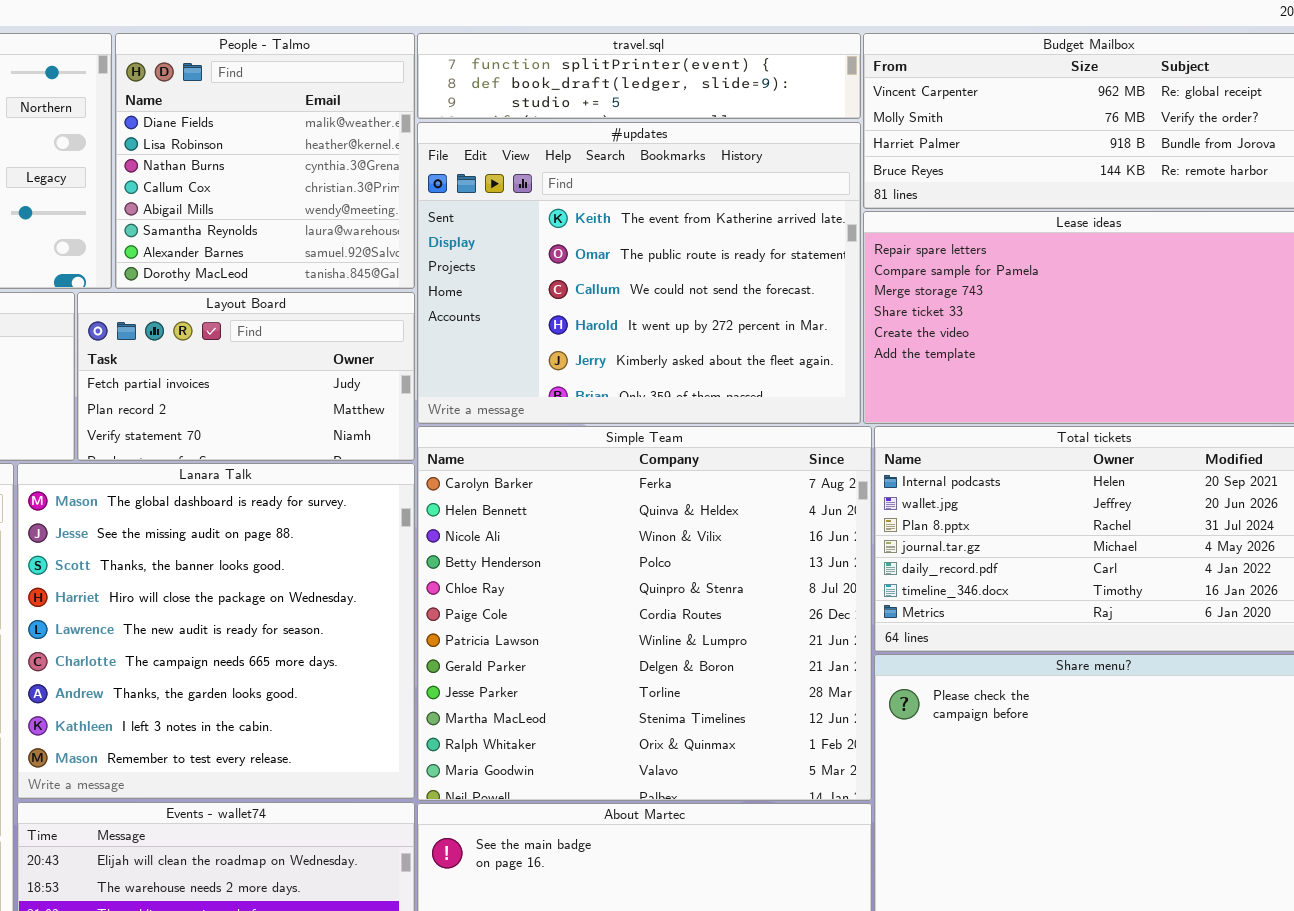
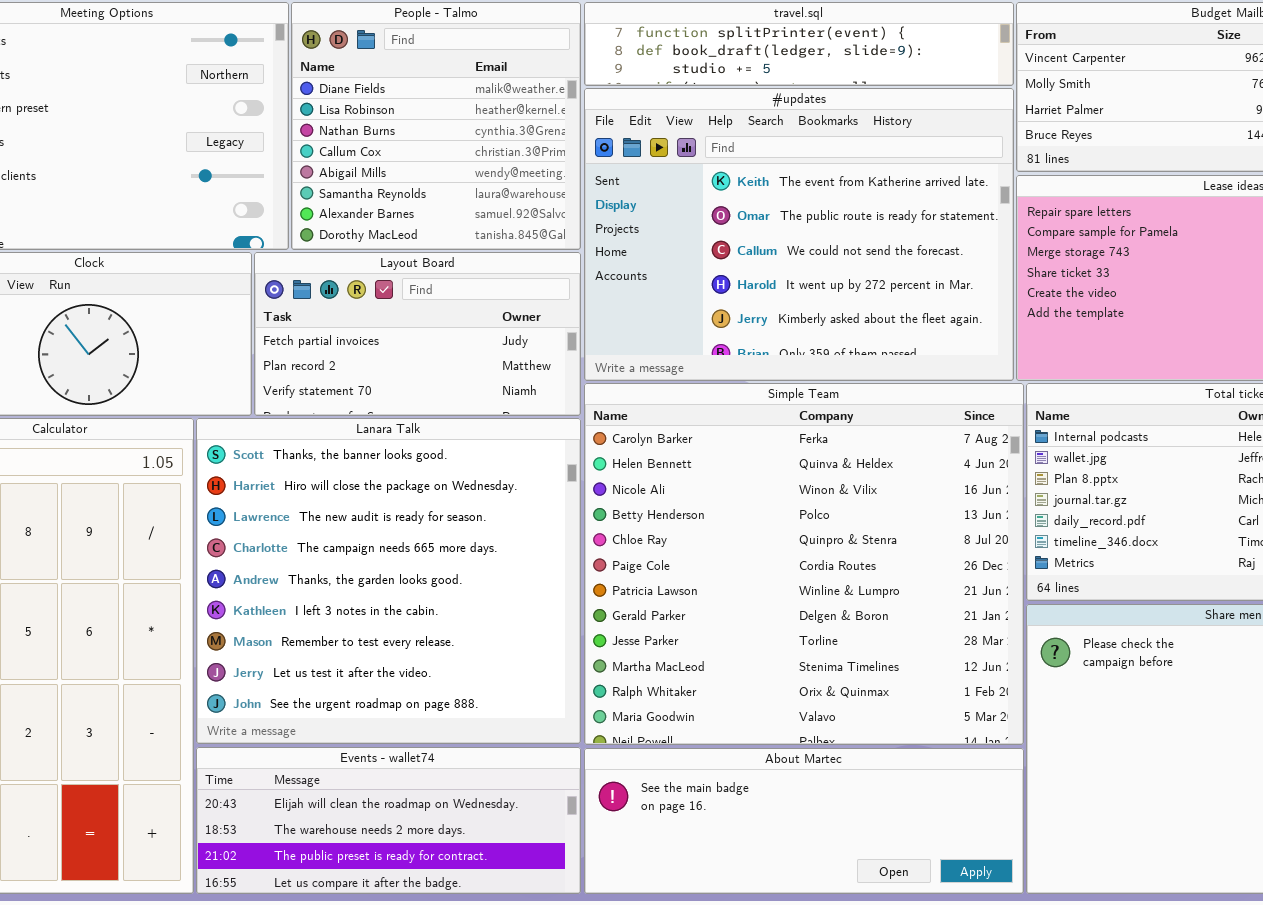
Lanara Talk: [17,463,415,799] -> [196,418,581,744], scrolled down 2 rows

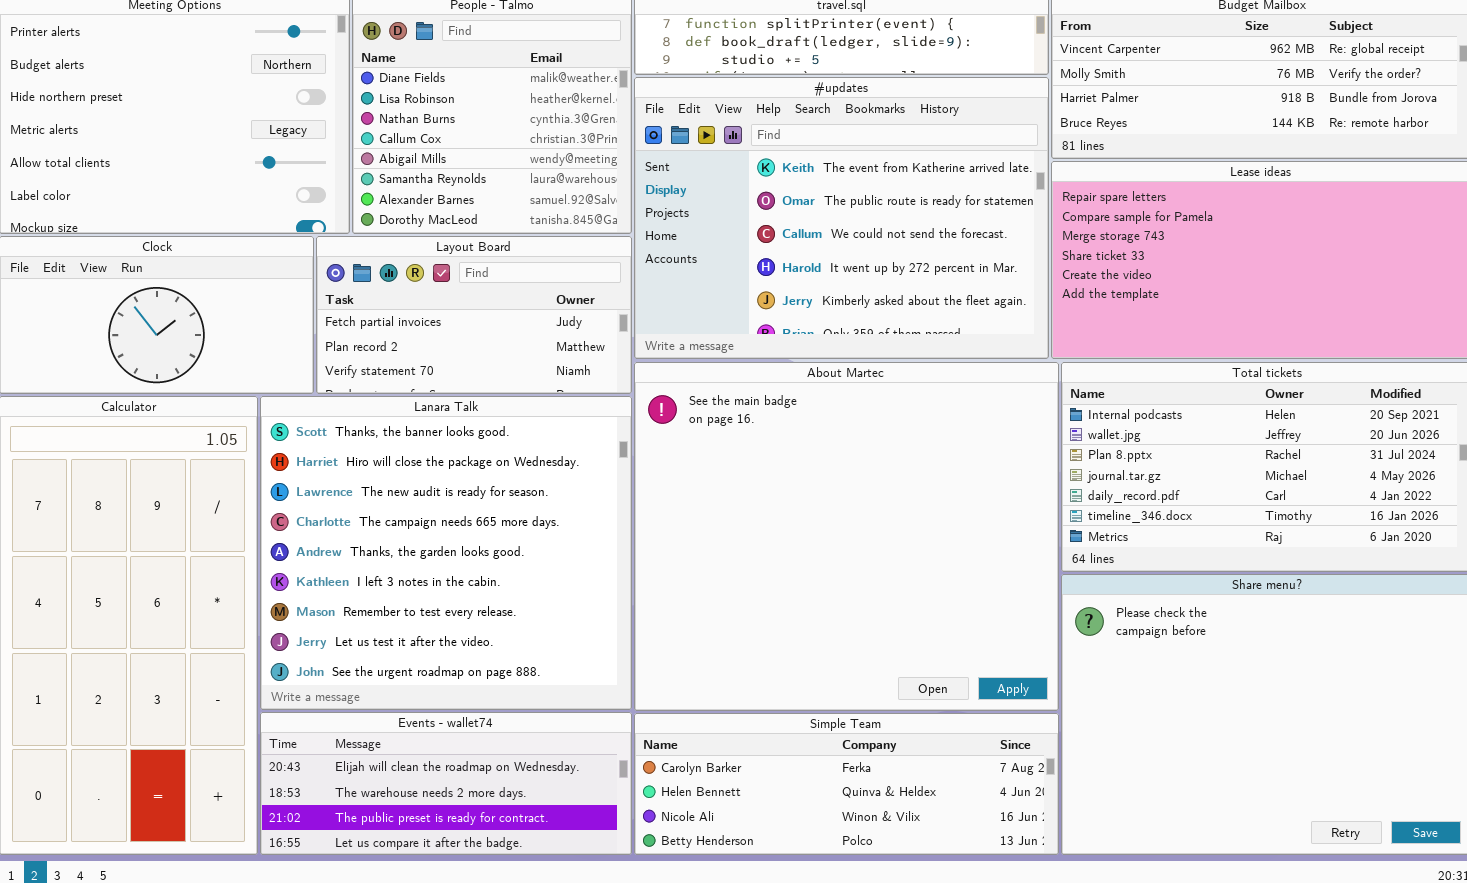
Simple Team: [584,383,1024,745] -> [634,713,1059,855], moved, resized
About Martec: [584,748,1024,894] -> [634,362,1059,711], moved, resized

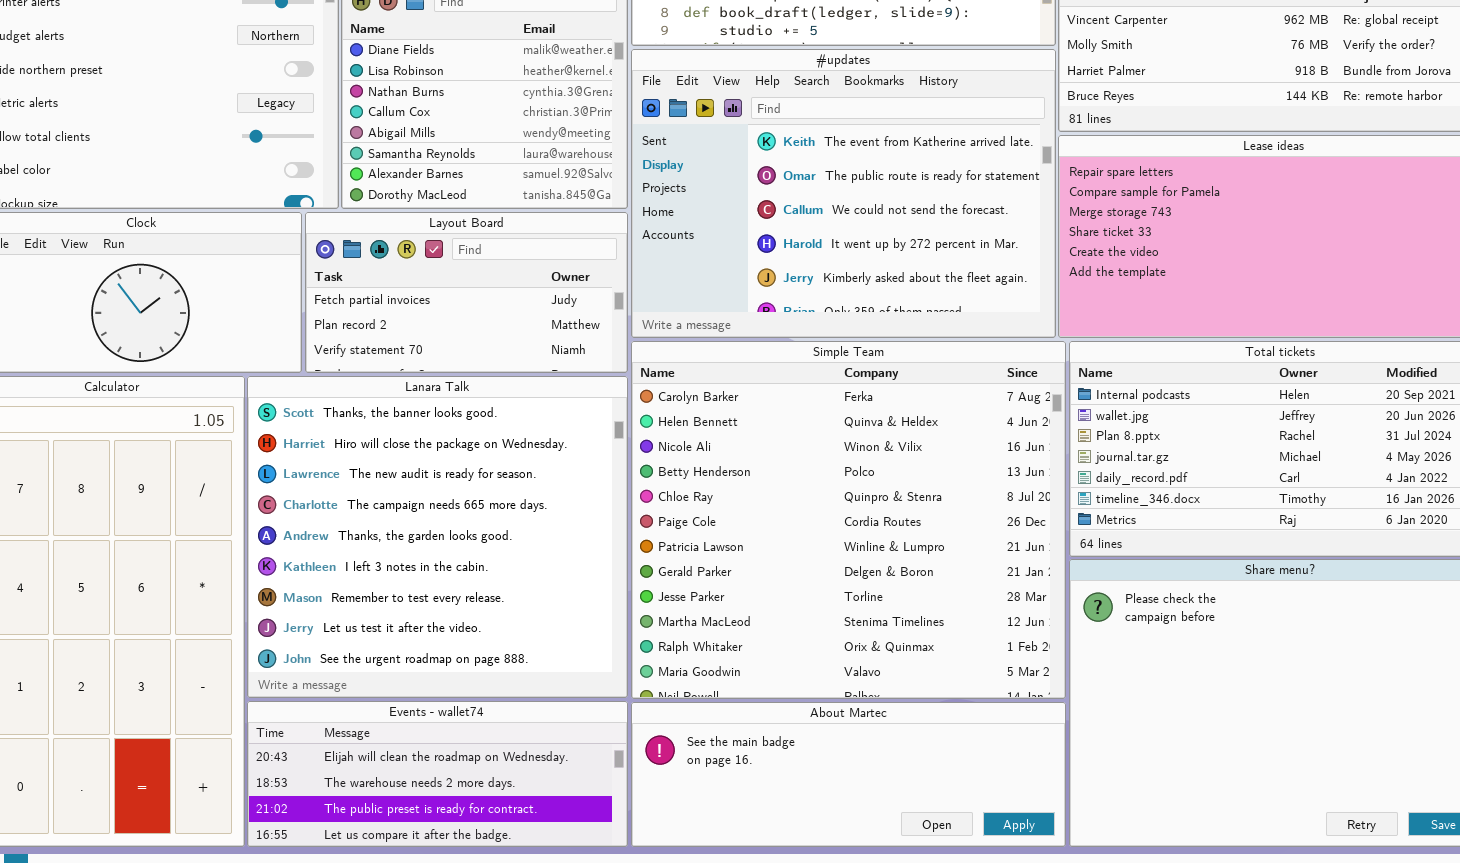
About Martec: [634,362,1059,711] -> [631,702,1066,847], moved, resized
Simple Team: [634,713,1059,855] -> [631,341,1066,699], moved, resized

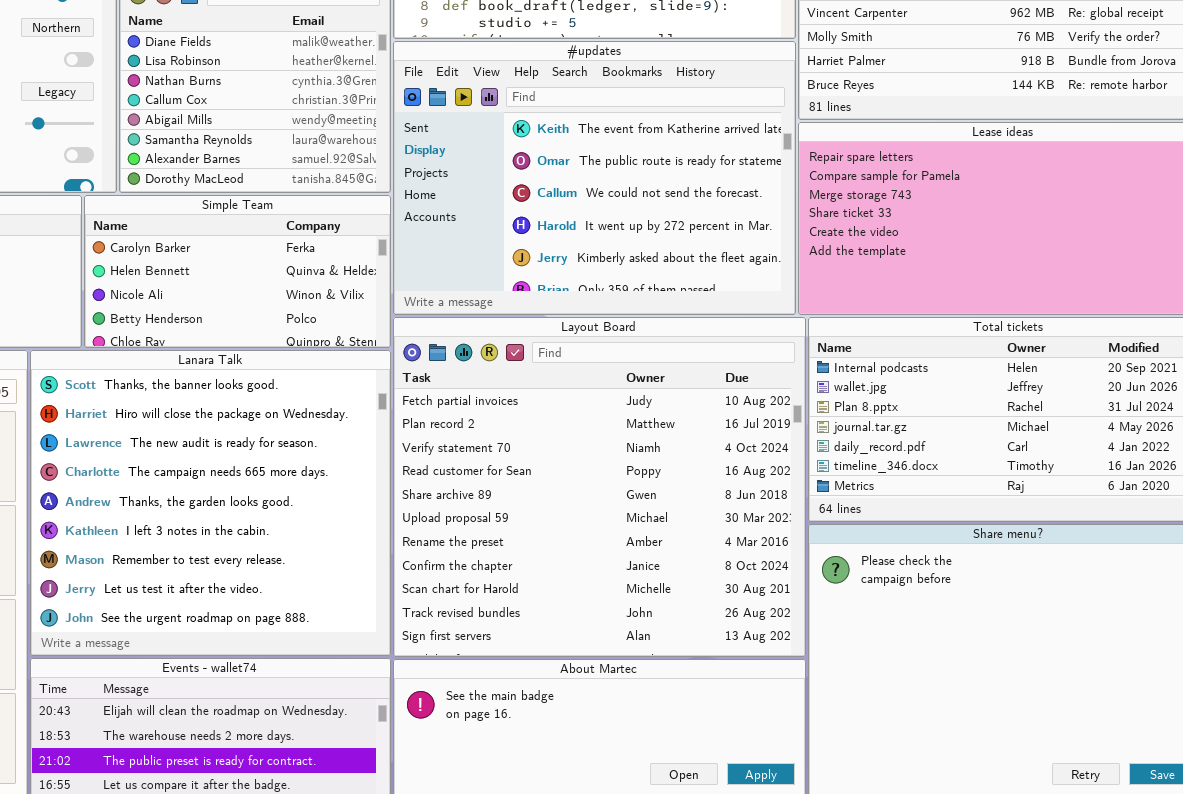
Layout Board: [305,212,628,373] -> [393,317,806,657], moved, resized
Simple Team: [631,341,1066,699] -> [84,195,391,348], moved, resized

